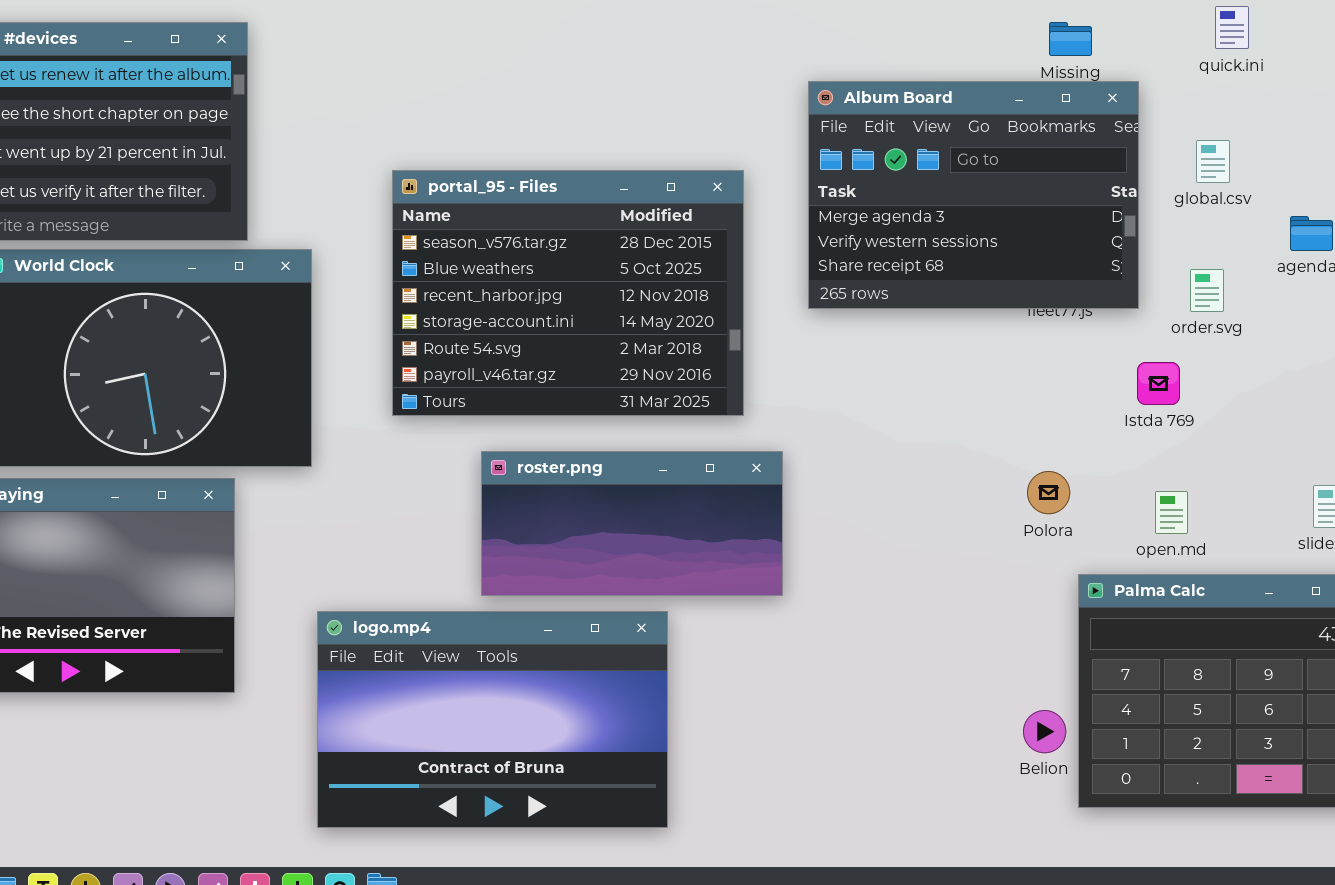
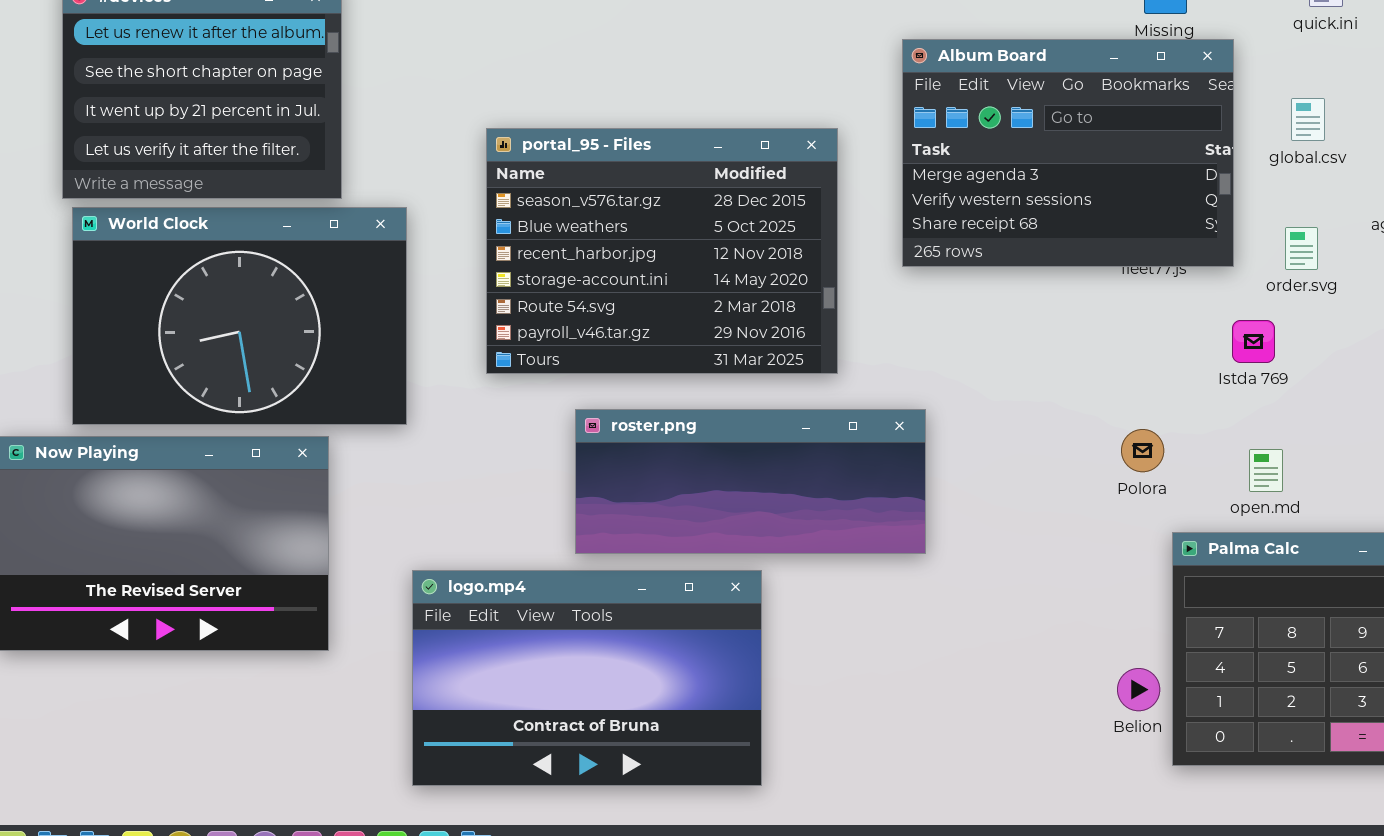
roster.png: [481,451,783,596] -> [575,409,926,554], resized

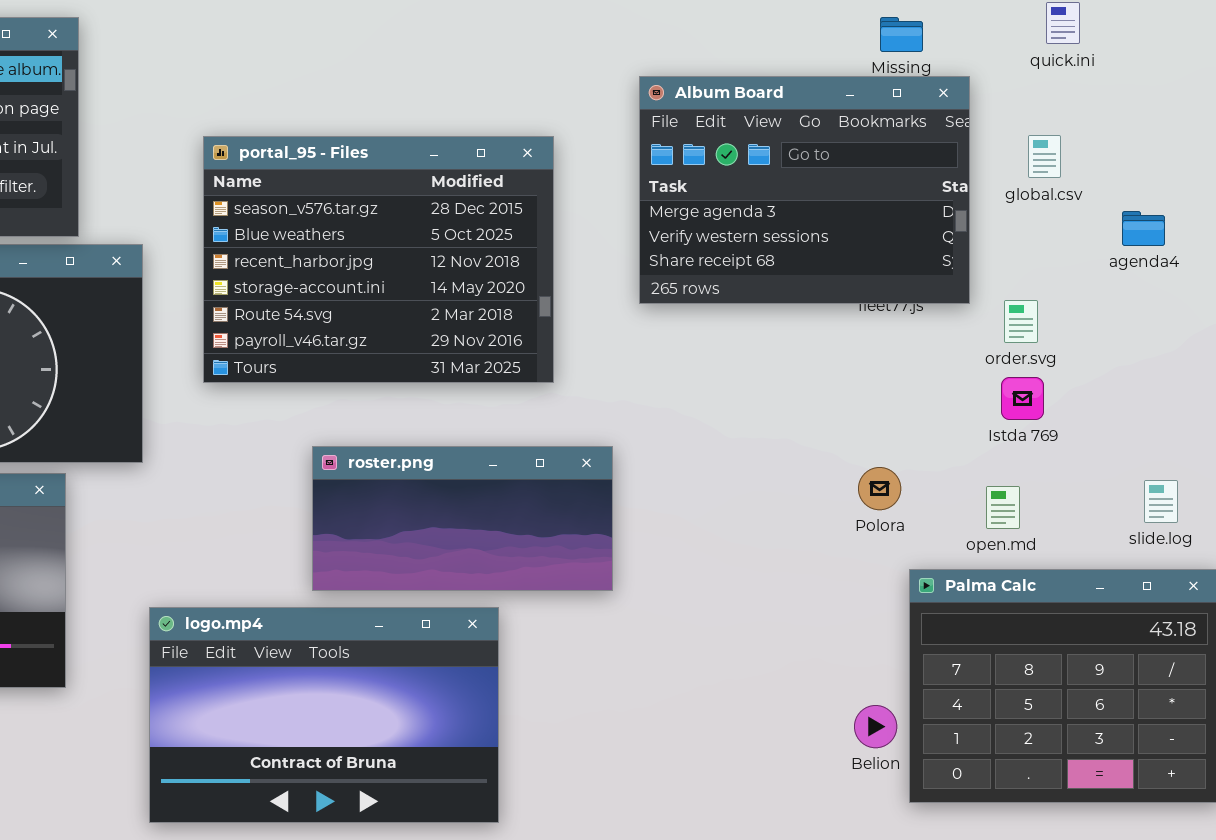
portal_95 - Files: [486,128,838,374] -> [203,136,554,383], moved
order.svg: [1285,227,1318,270] -> [1004,300,1038,343], moved
Istda 769: [1232,320,1275,363] -> [1001,377,1044,420], moved
roster.png: [575,409,926,554] -> [312,446,613,591], resized

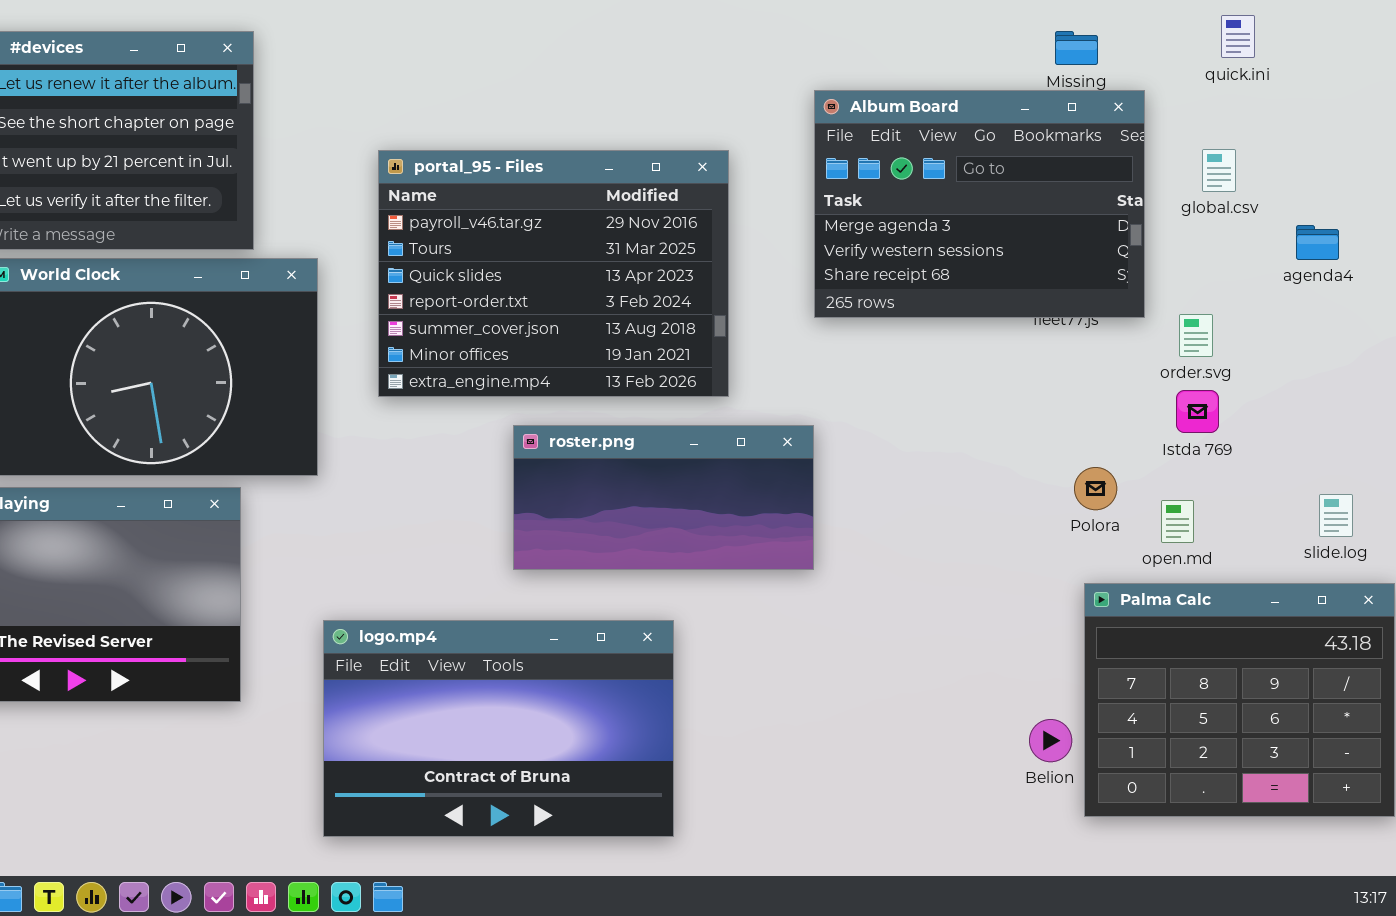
portal_95 - Files: [203,136,554,383] -> [378,150,729,397], scrolled down 5 rows
roster.png: [312,446,613,591] -> [513,425,814,570], moved
Polora: [858,467,901,510] -> [1074,467,1117,510], moved

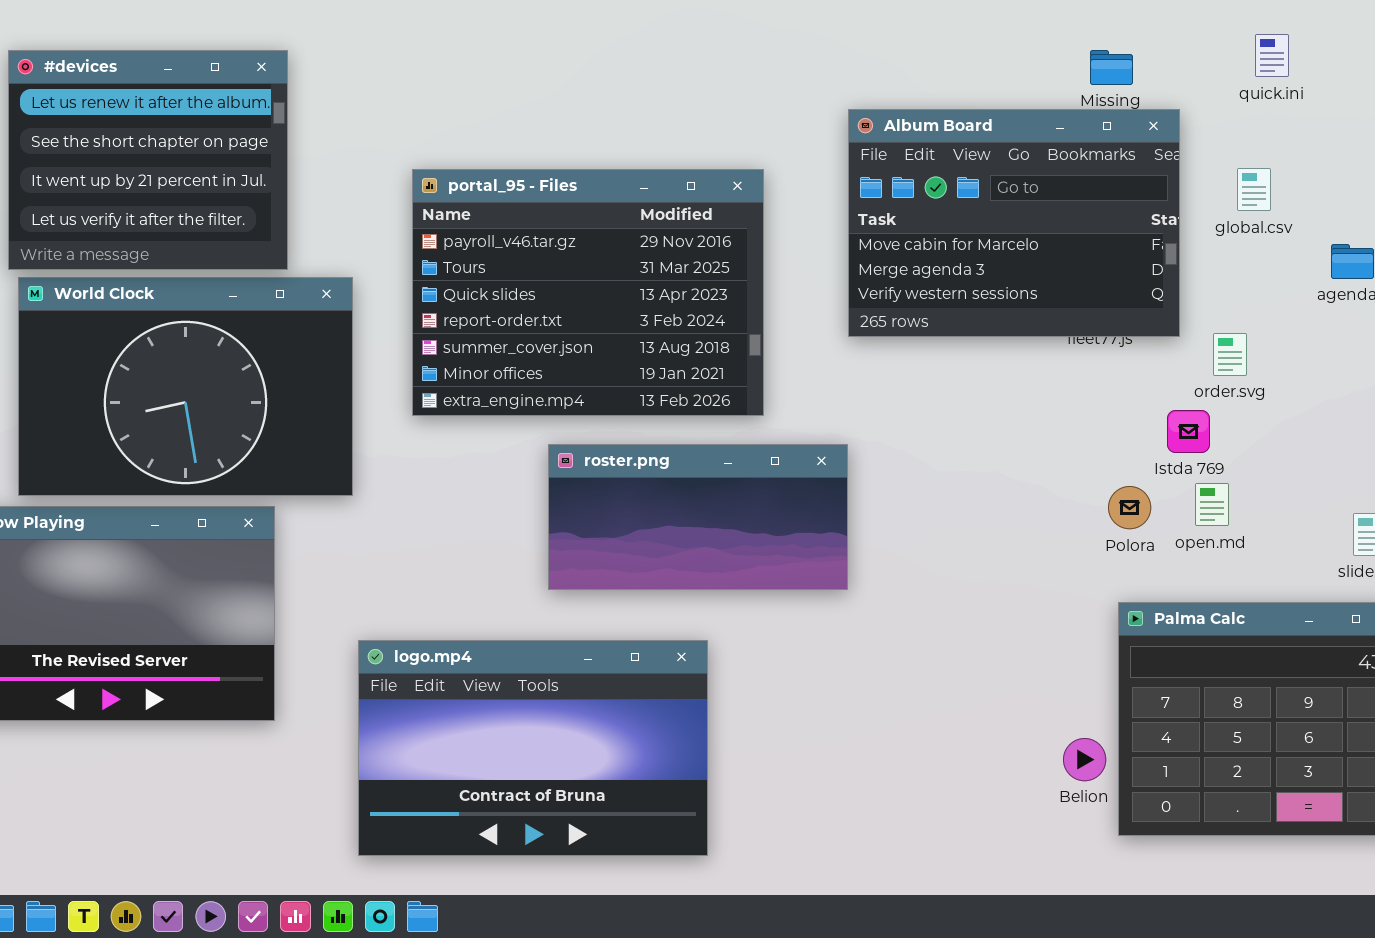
Album Board: [814,90,1145,318] -> [848,109,1180,337], scrolled up 1 row
Istda 769: [1176,390,1219,433] -> [1167,410,1210,453], moved
open.md: [1161,500,1194,543] -> [1195,483,1229,526], moved

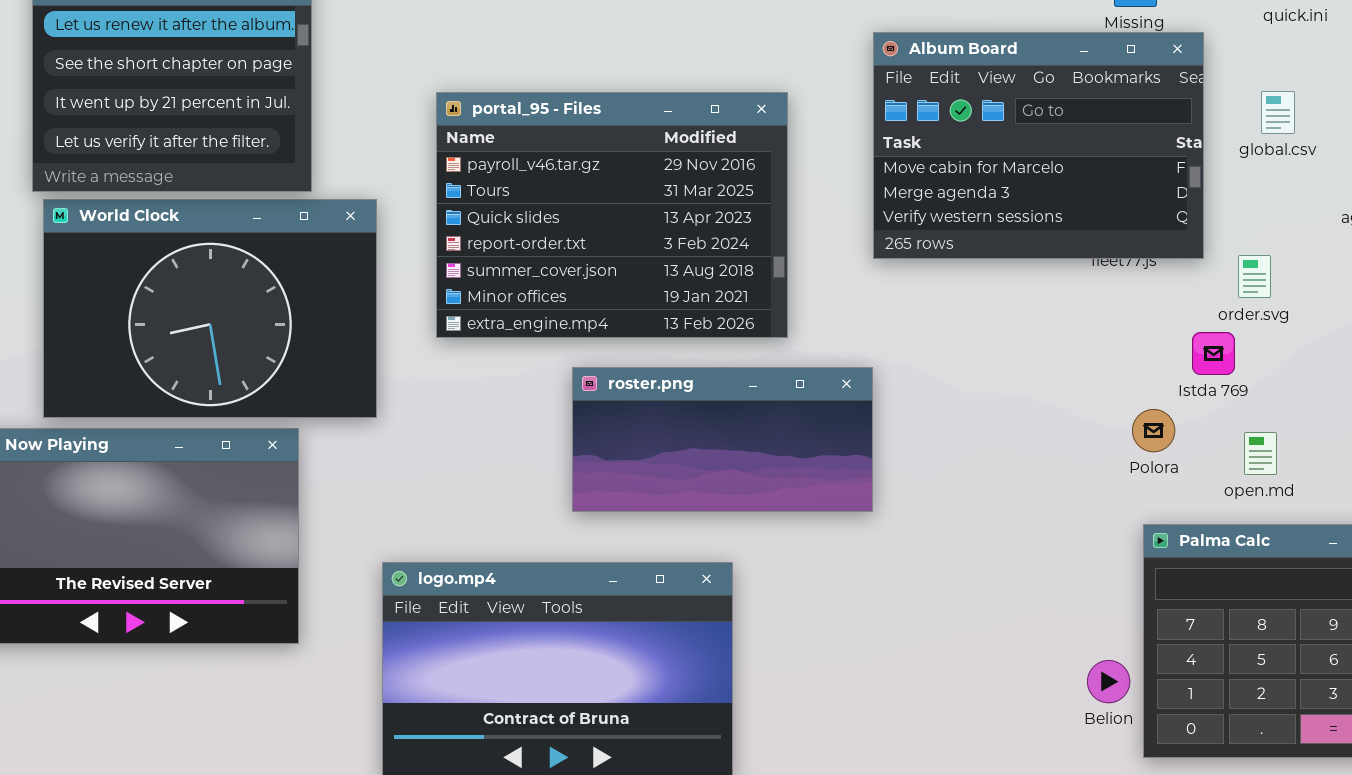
open.md: [1195,483,1229,526] -> [1244,432,1277,475], moved

